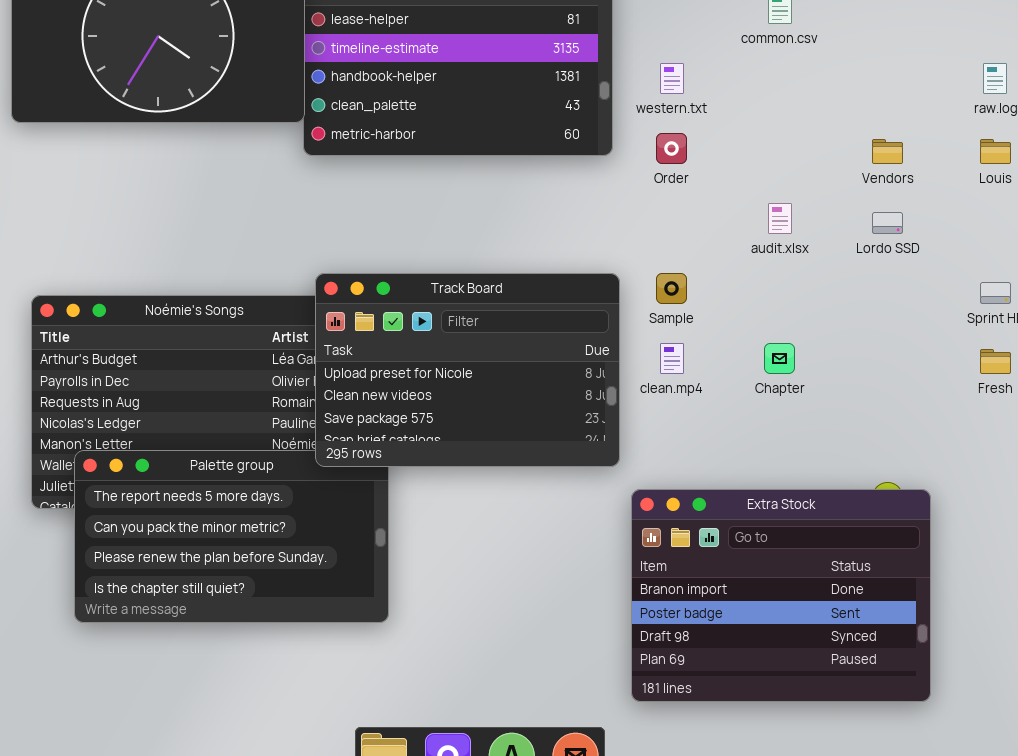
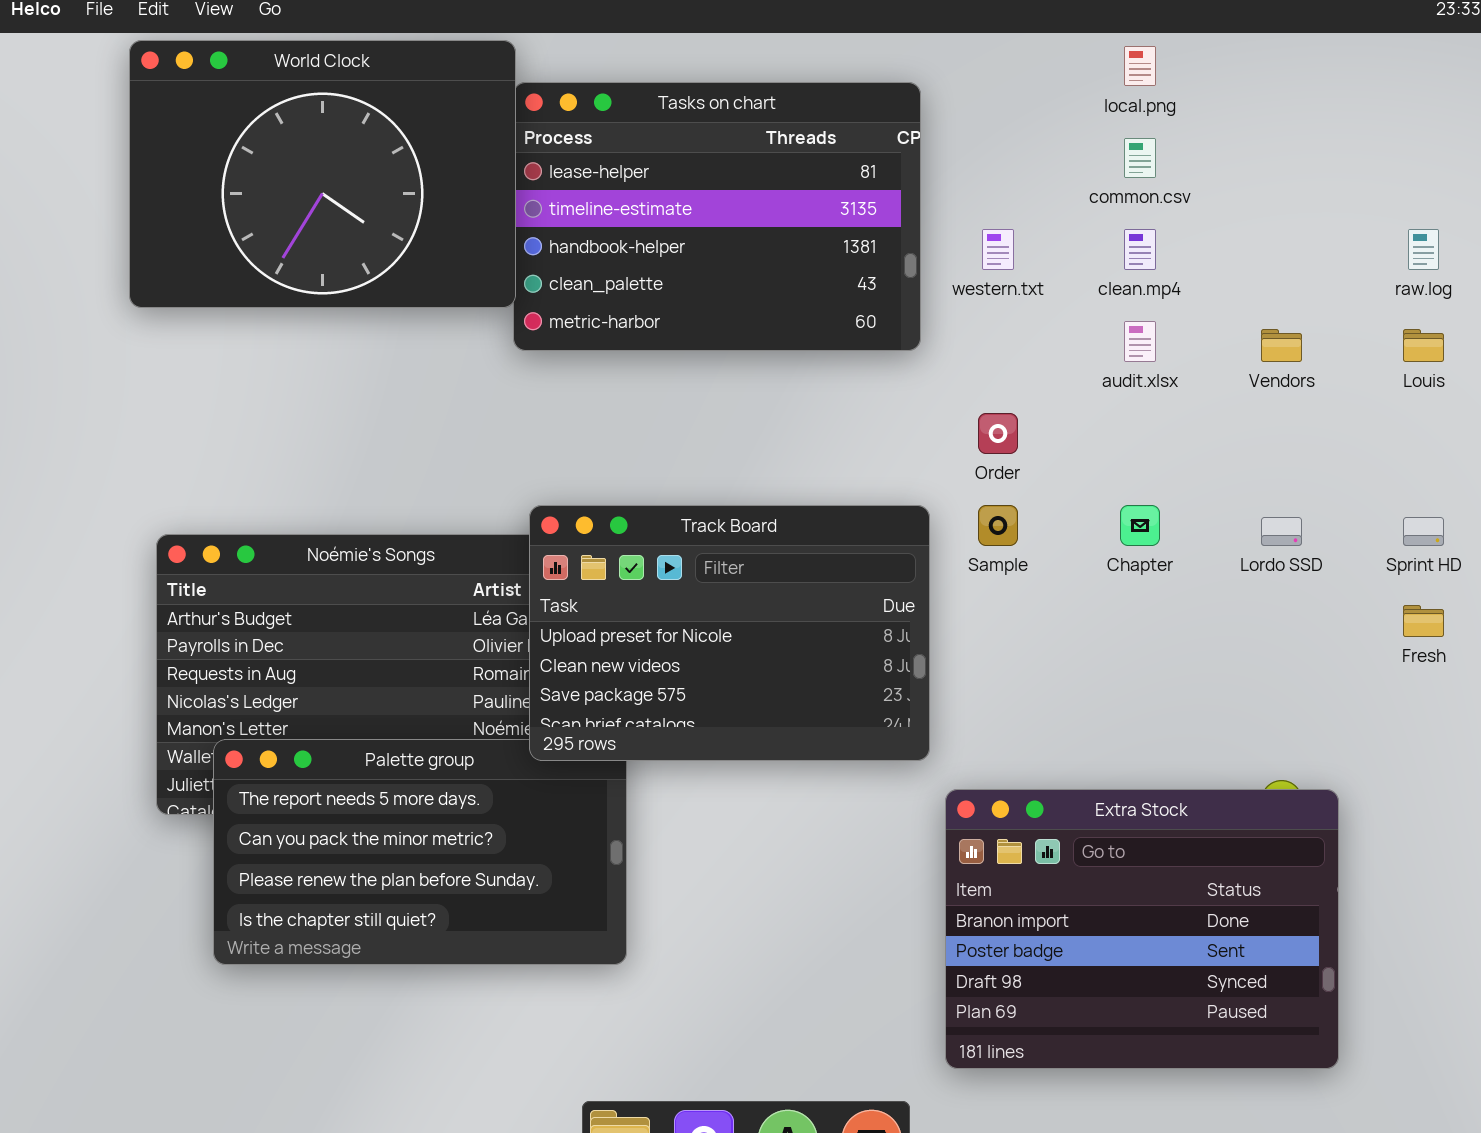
Order: [656,133,687,164] -> [978,413,1018,454], moved
audit.xlsx: [768,203,792,234] -> [1124,321,1156,362], moved
Lordo SSD: [872,212,903,234] -> [1261,517,1302,546], moved
clean.mp4: [660,343,684,374] -> [1124,229,1156,270], moved
Chapter: [764,343,795,374] -> [1120,505,1160,546], moved

